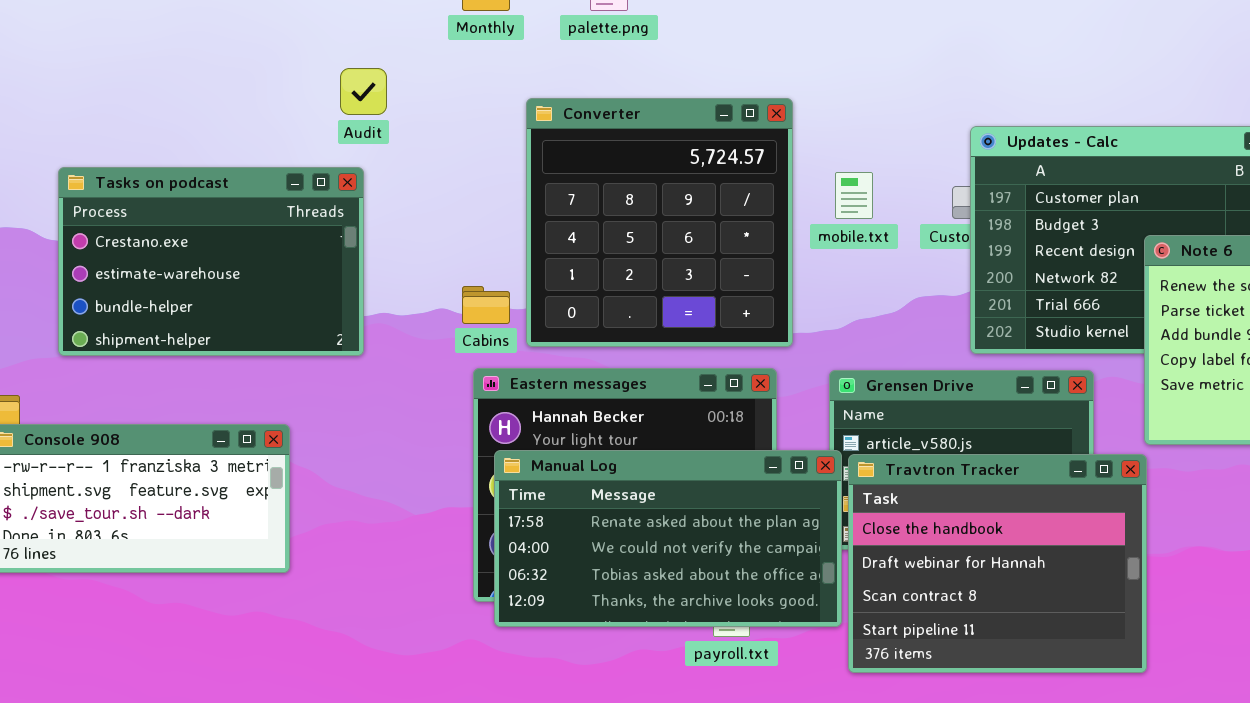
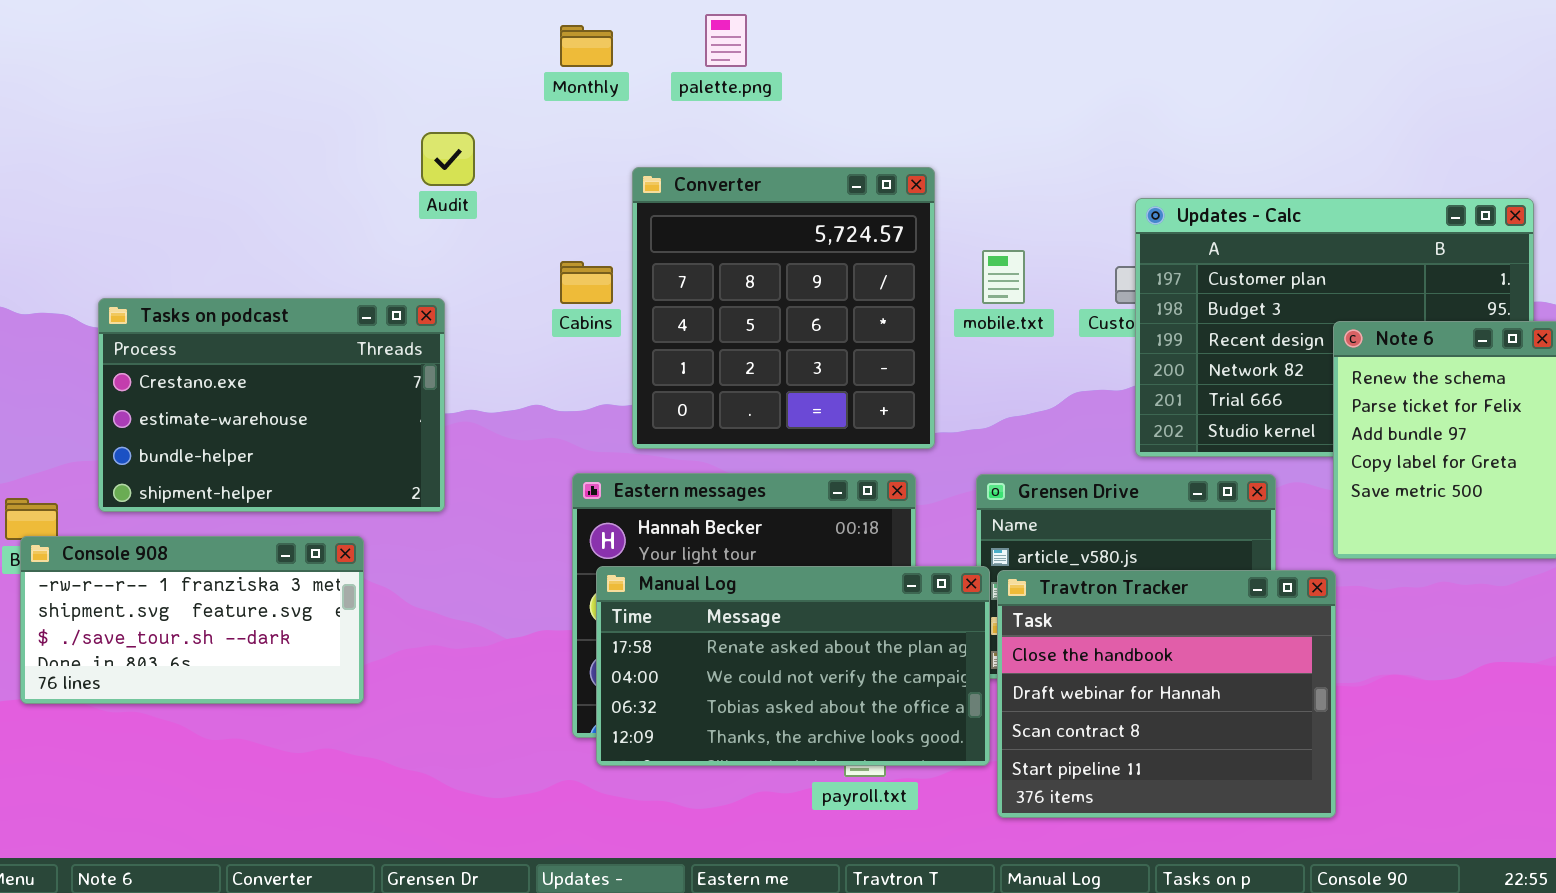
Tasks on podcast: [58,167,364,356] -> [98,298,445,512], moved
Cabins: [462,286,510,324] -> [560,261,613,304], moved

